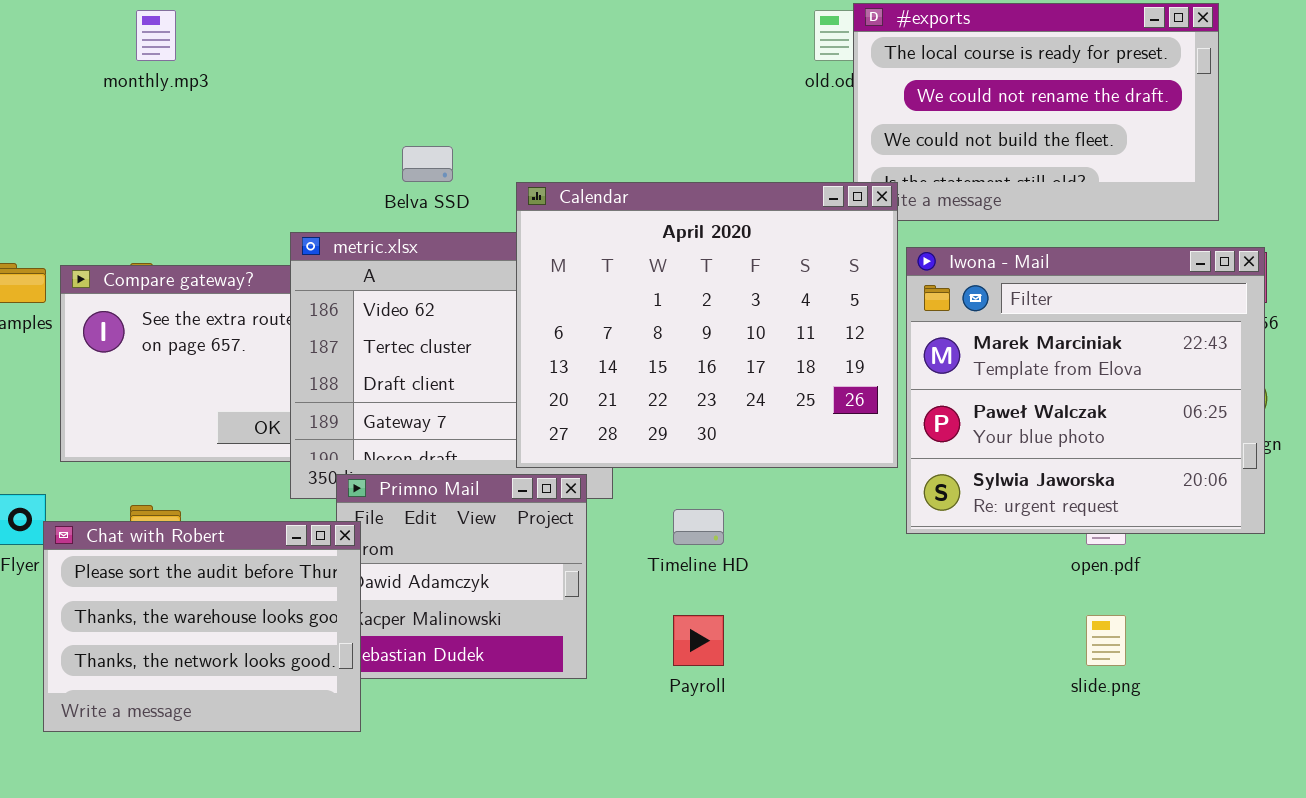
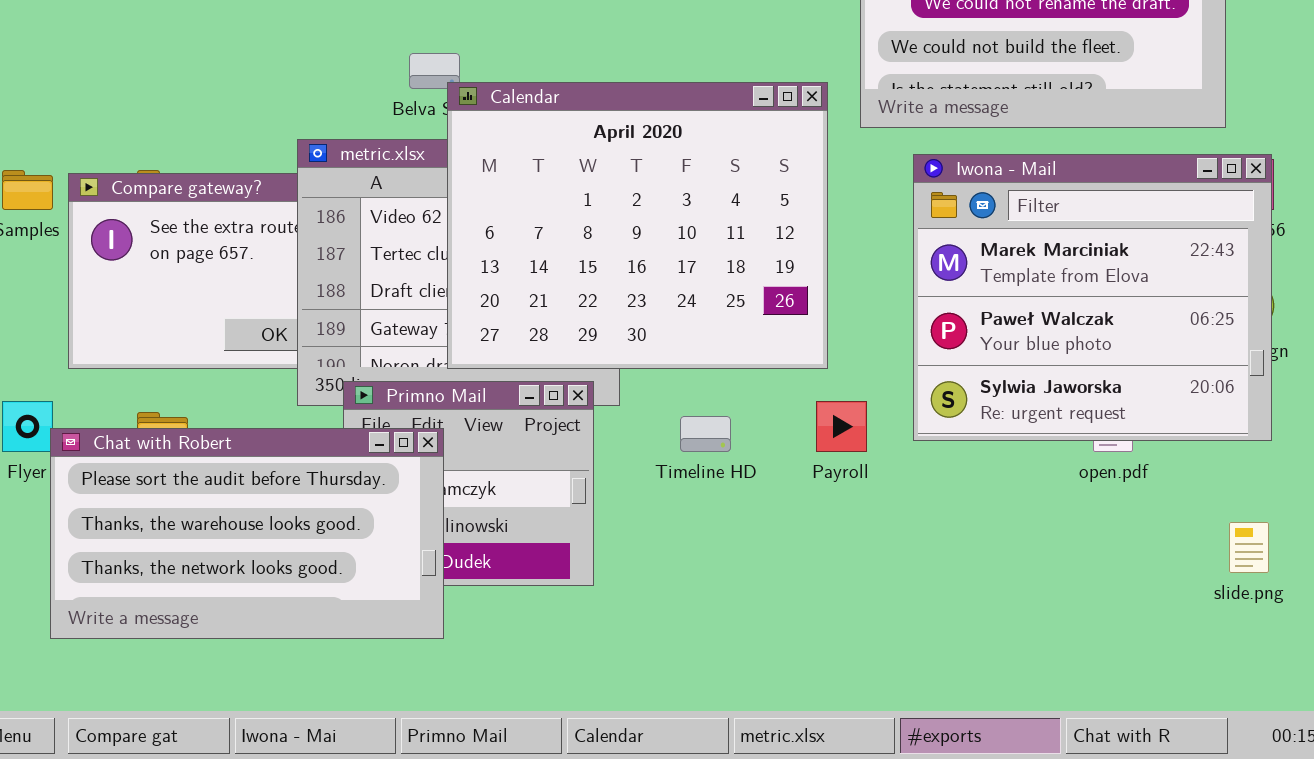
Calendar: [516,182,898,468] -> [447,82,828,369], moved
Chat with Robert: [43,521,361,732] -> [50,428,444,639], resized
Payroll: [673,615,724,666] -> [816,401,867,452], moved
slide.png: [1086,615,1126,666] -> [1229,522,1269,573], moved

